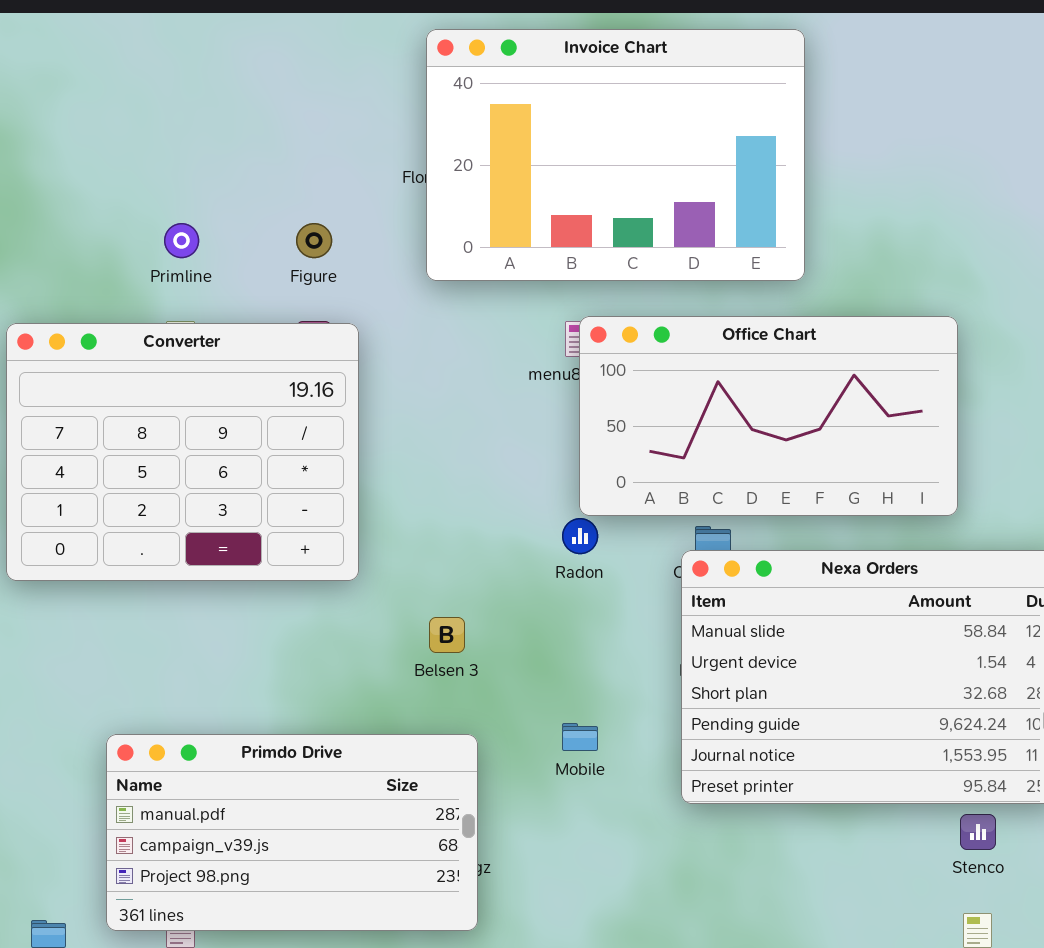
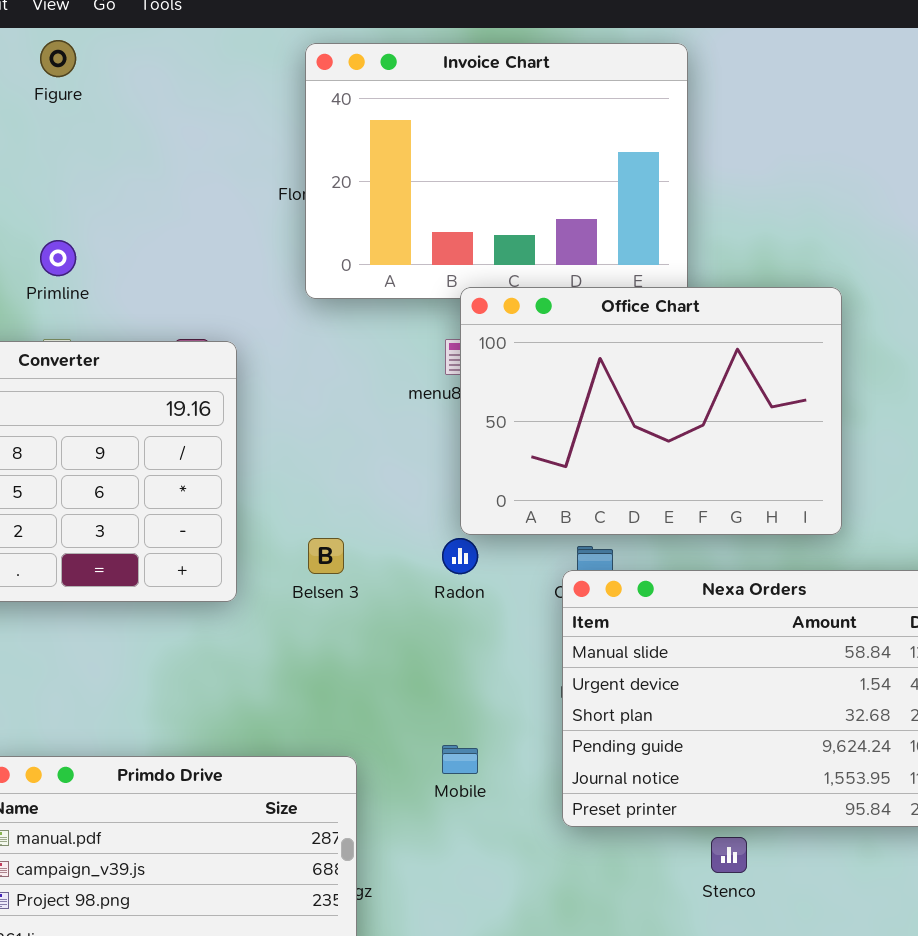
Figure: [296,223,332,258] -> [40,40,76,77], moved
Office Chart: [579,316,958,516] -> [460,287,842,535], resized
Belsen 3: [429,617,465,653] -> [308,538,344,574], moved
Stenco: [960,814,996,850] -> [711,837,747,873], moved

